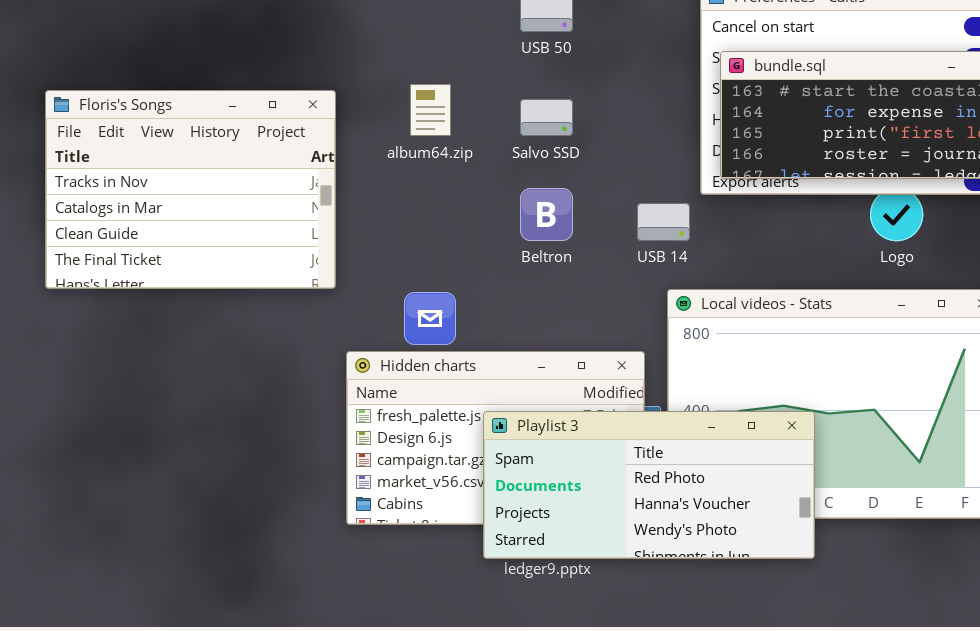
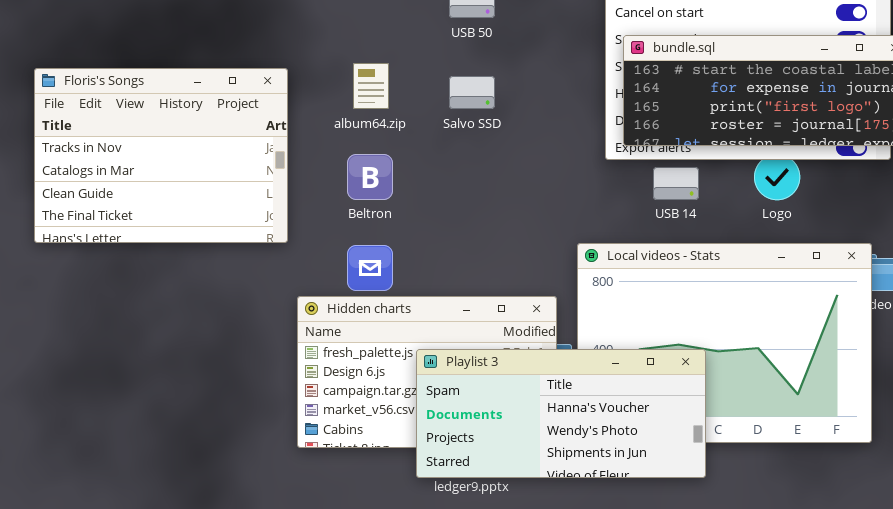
Beltron: [520,188,573,241] -> [347,154,393,200], moved
USB 14: [637,203,690,241] -> [653,167,699,200], moved
Playlist 3: [483,411,815,559] -> [416,349,706,478], scrolled down 1 row

